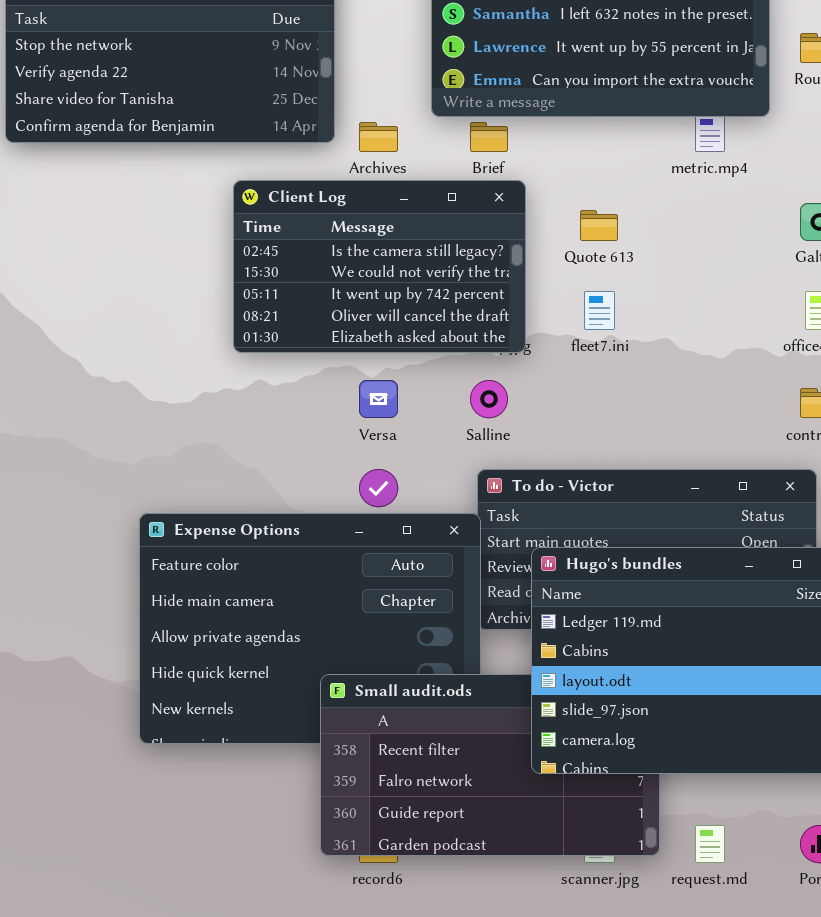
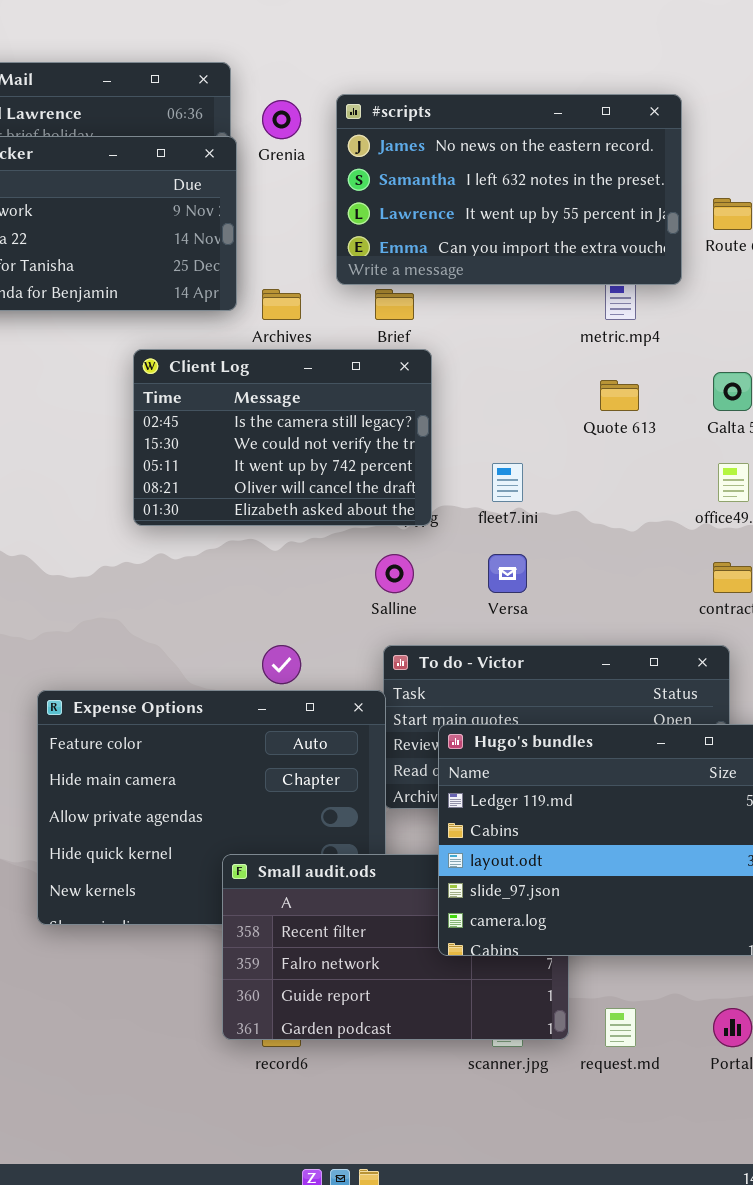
Quote 613: [580,210,618,241] -> [600,380,639,411], moved
Versa: [359,380,398,418] -> [488,554,527,593], moved

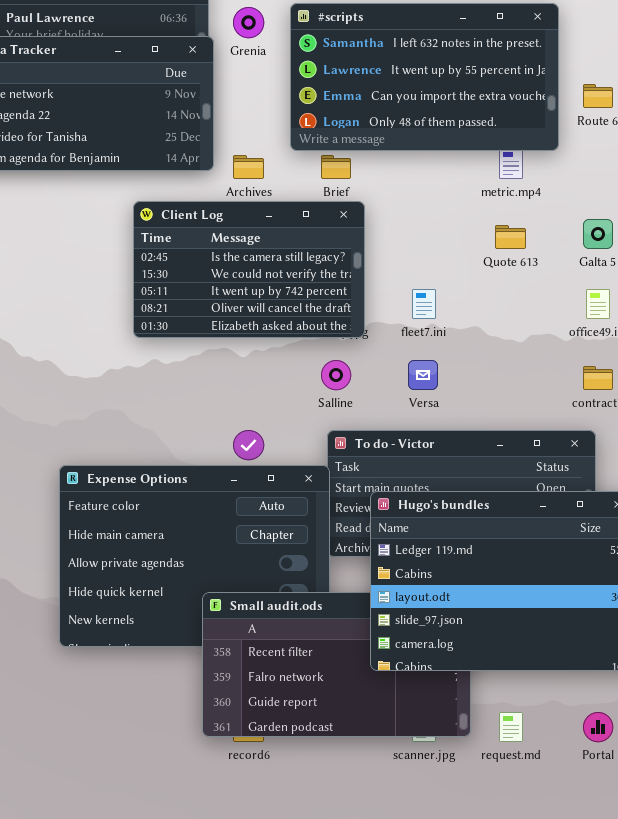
#scripts: [336,94,682,285] -> [290,3,559,151], scrolled down 1 row

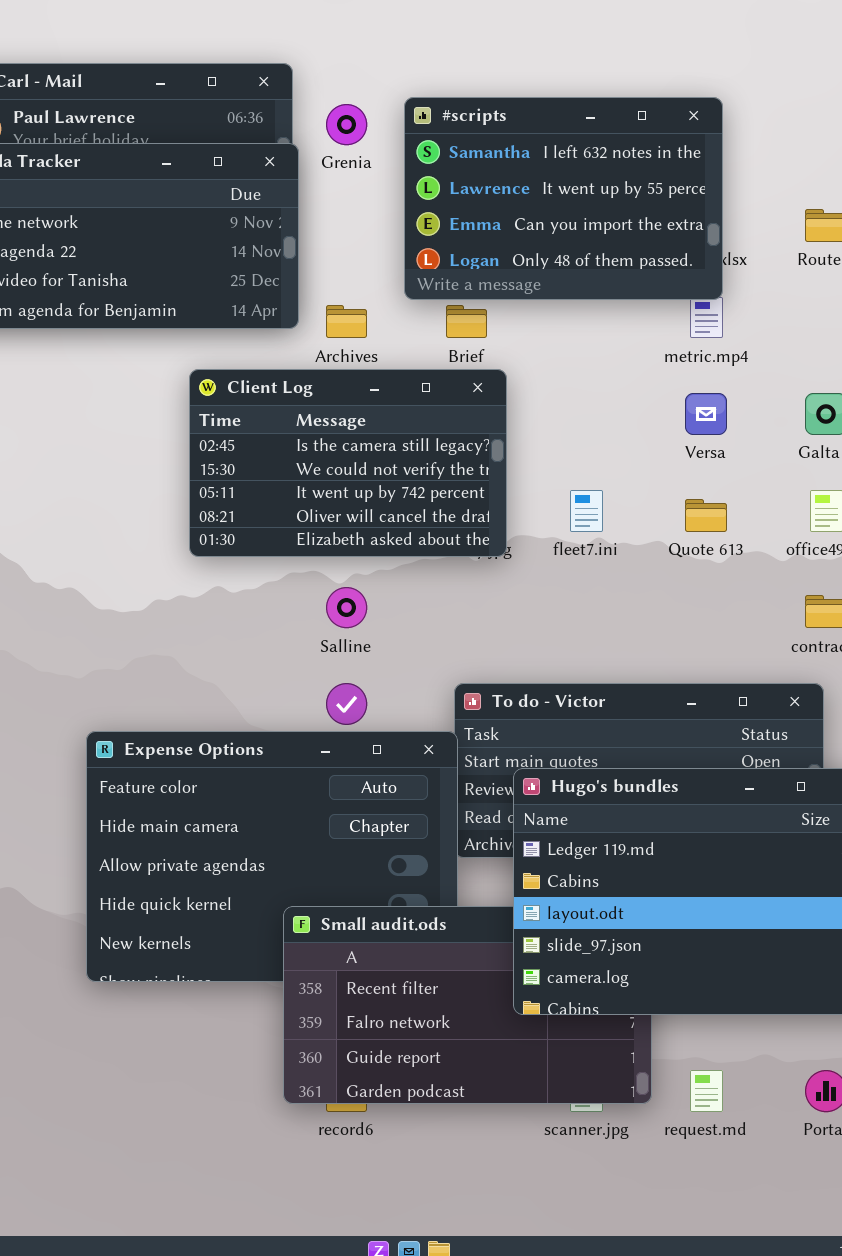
#scripts: [290,3,559,151] -> [404,97,723,300], resized
Quote 613: [495,225,526,249] -> [685,499,727,532], moved
Salline: [321,360,351,390] -> [326,587,367,628], moved
Versa: [408,360,438,390] -> [685,393,727,435], moved

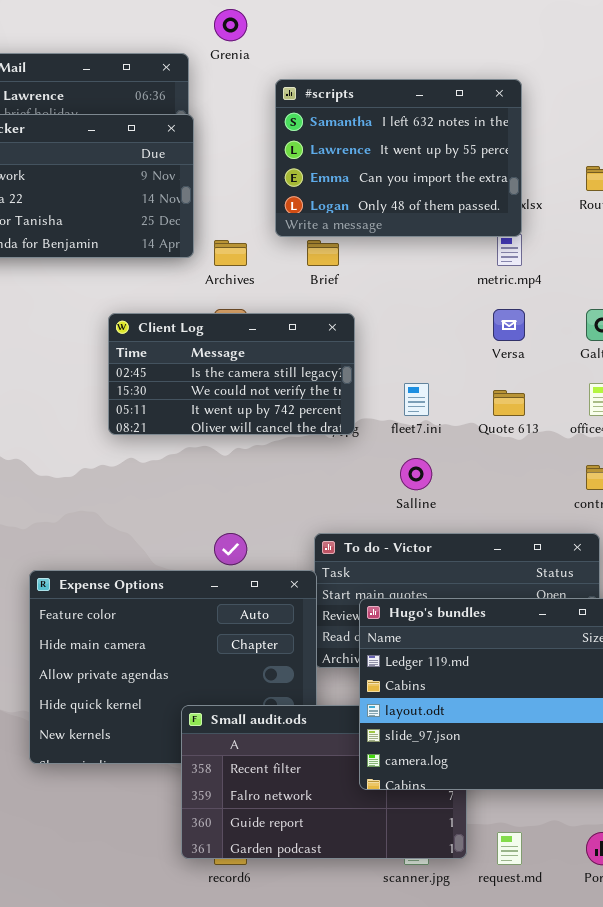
Grenia: [326,104,367,145] -> [214,9,247,41], moved
Client Log: [189,369,507,557] -> [108,313,355,435], resized
Salline: [326,587,367,628] -> [400,458,432,490], moved

